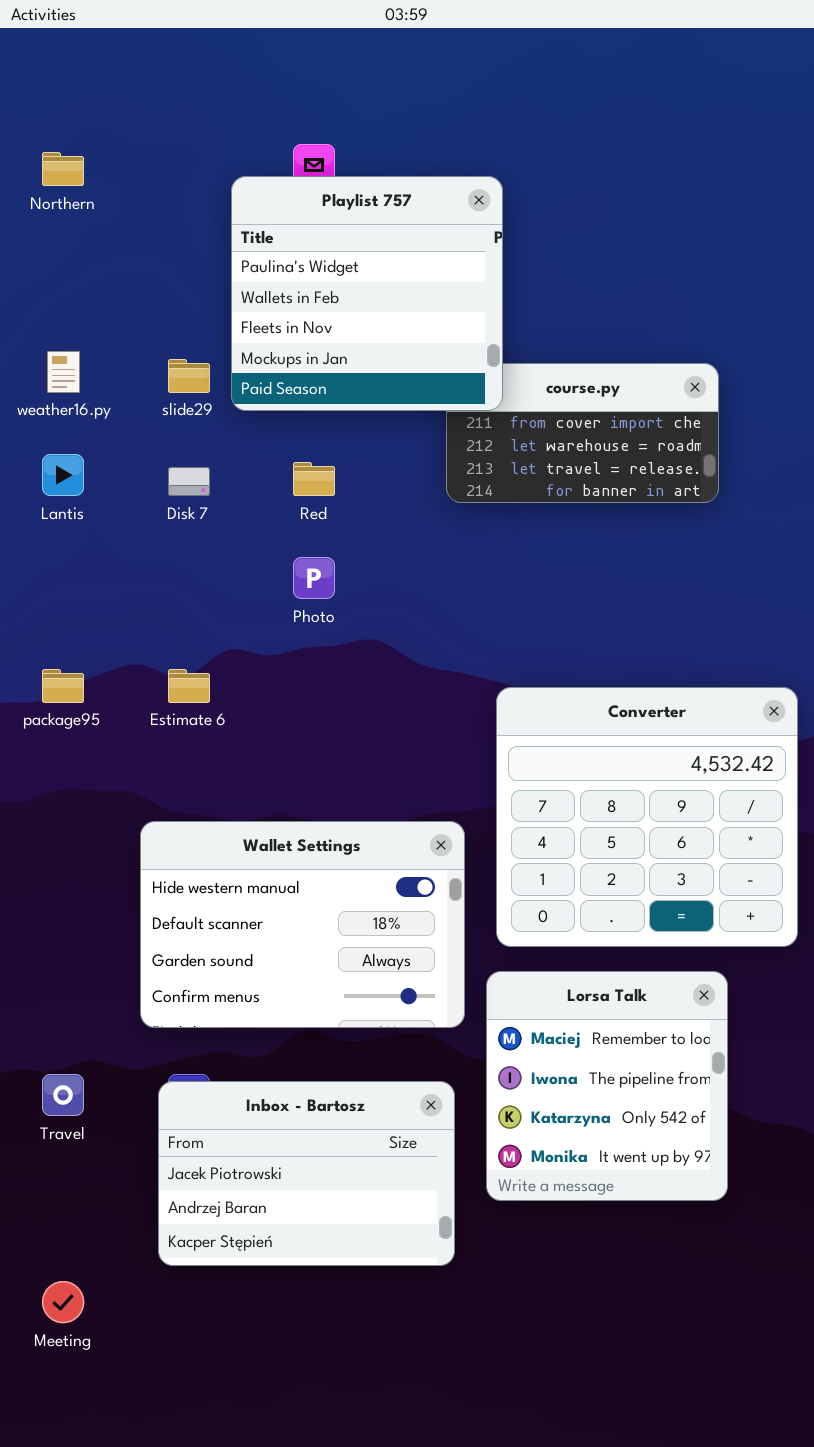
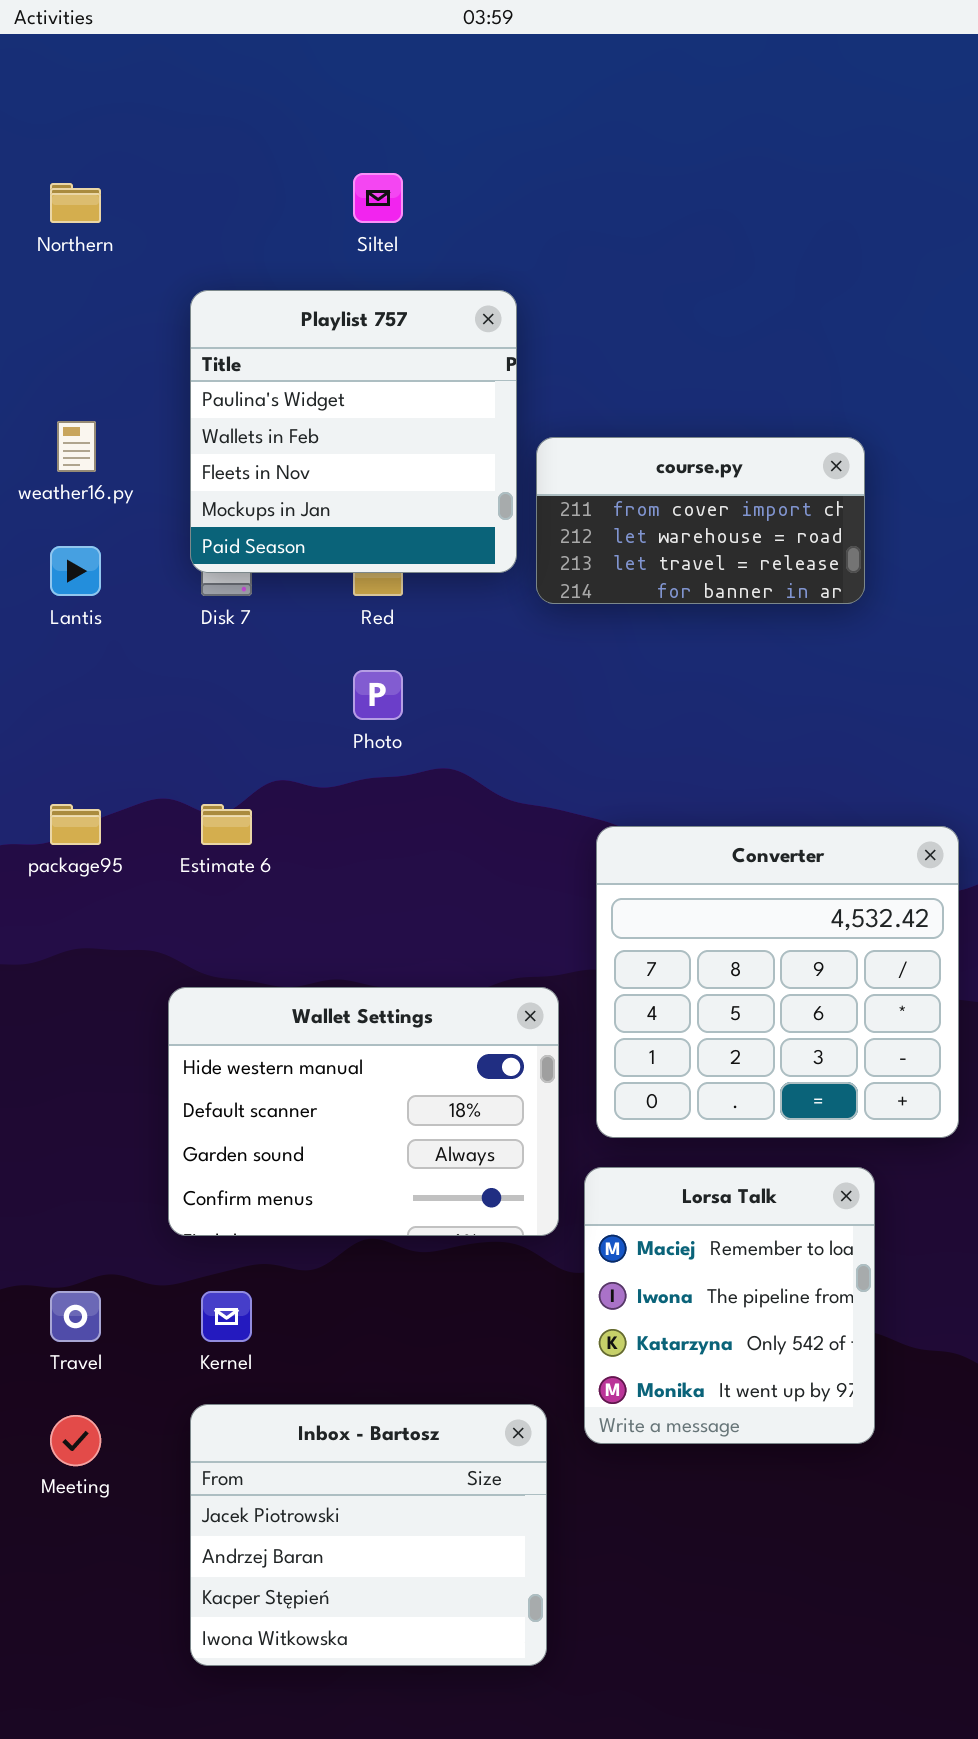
Playlist 757: [231,176,503,411] -> [190,290,517,573], moved
Inbox - Bartosz: [158,1081,455,1266] -> [190,1404,547,1666], moved, resized
Meeting: [42,1281,84,1323] -> [50,1415,101,1466], moved

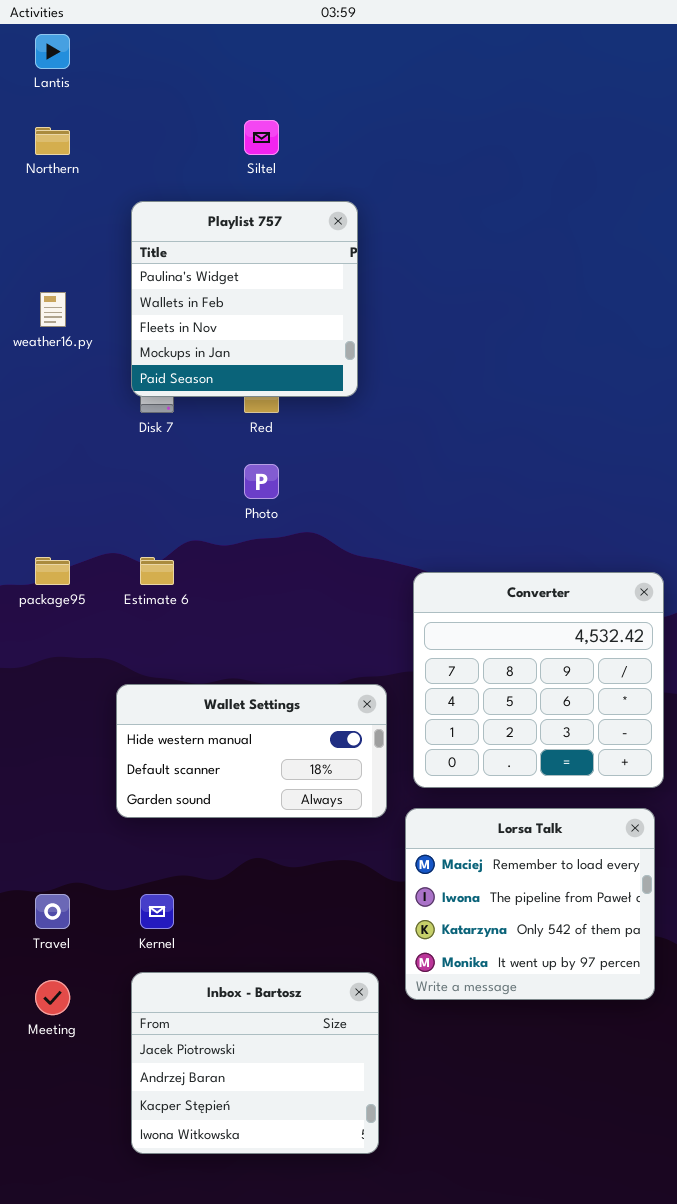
course.py: [536,437,865,604] -> none, closed
Lantis: [50,546,101,596] -> [35,34,70,69], moved
Wallet Settings: [168,987,559,1236] -> [116,684,387,818], resized
Lorsa Talk: [584,1167,875,1444] -> [405,808,655,1000], resized

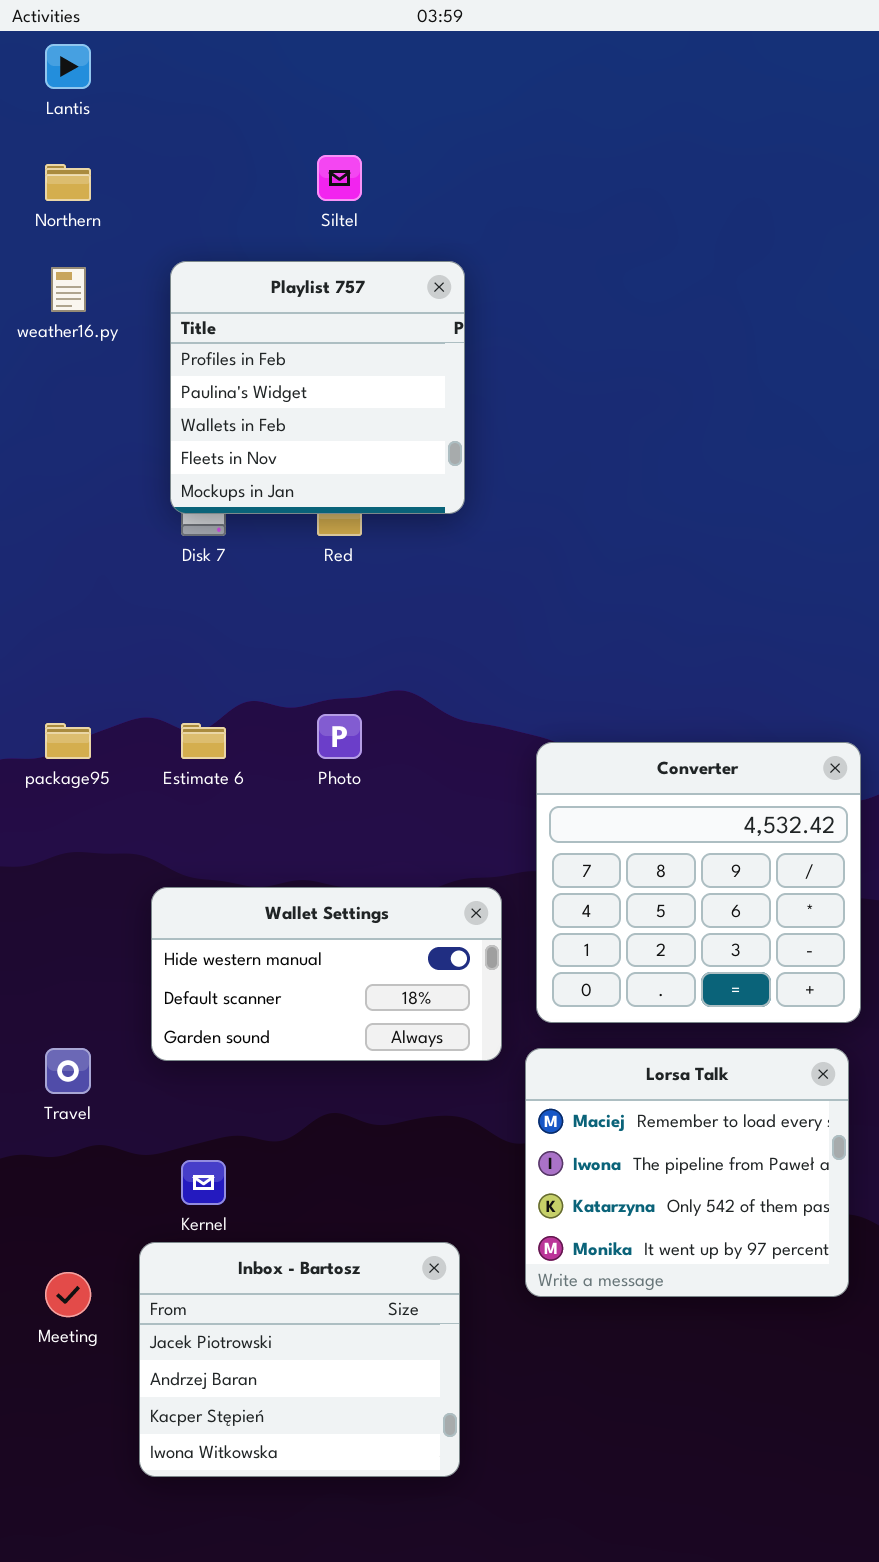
Playlist 757: [131,201,358,397] -> [170,261,465,514], scrolled up 1 row
weather16.py: [40,292,66,327] -> [51,267,86,312], moved
Photo: [244,464,279,499] -> [317,714,362,759], moved
Travel: [35,894,70,929] -> [45,1048,91,1094], moved
Inbox - Bartosz: [131,972,379,1154] -> [139,1242,460,1477], moved

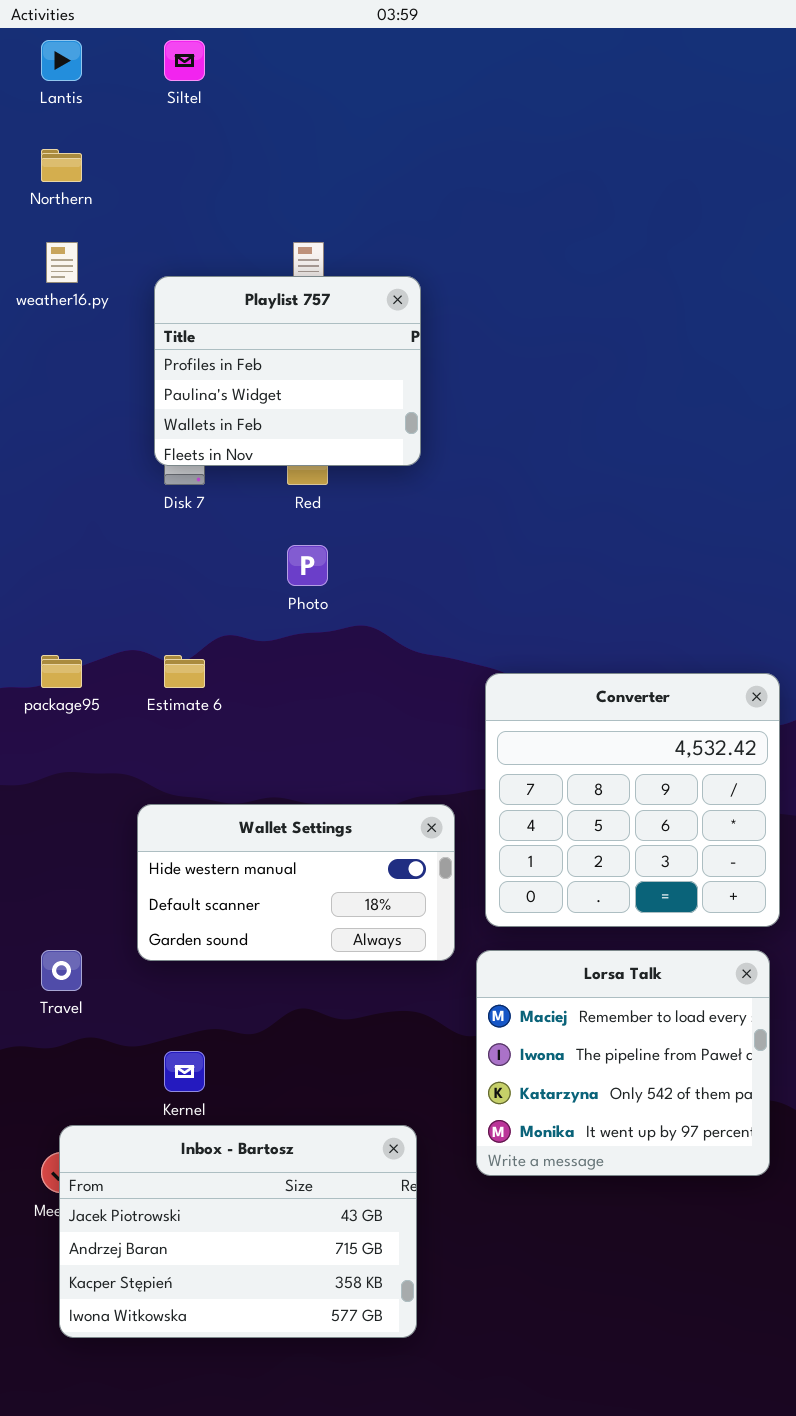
Siltel: [317,155,362,201] -> [164,40,205,81], moved
Playlist 757: [170,261,465,514] -> [154,276,421,466], resized
Photo: [317,714,362,759] -> [287,545,328,586], moved
Inbox - Bartosz: [139,1242,460,1477] -> [59,1125,417,1338], resized

